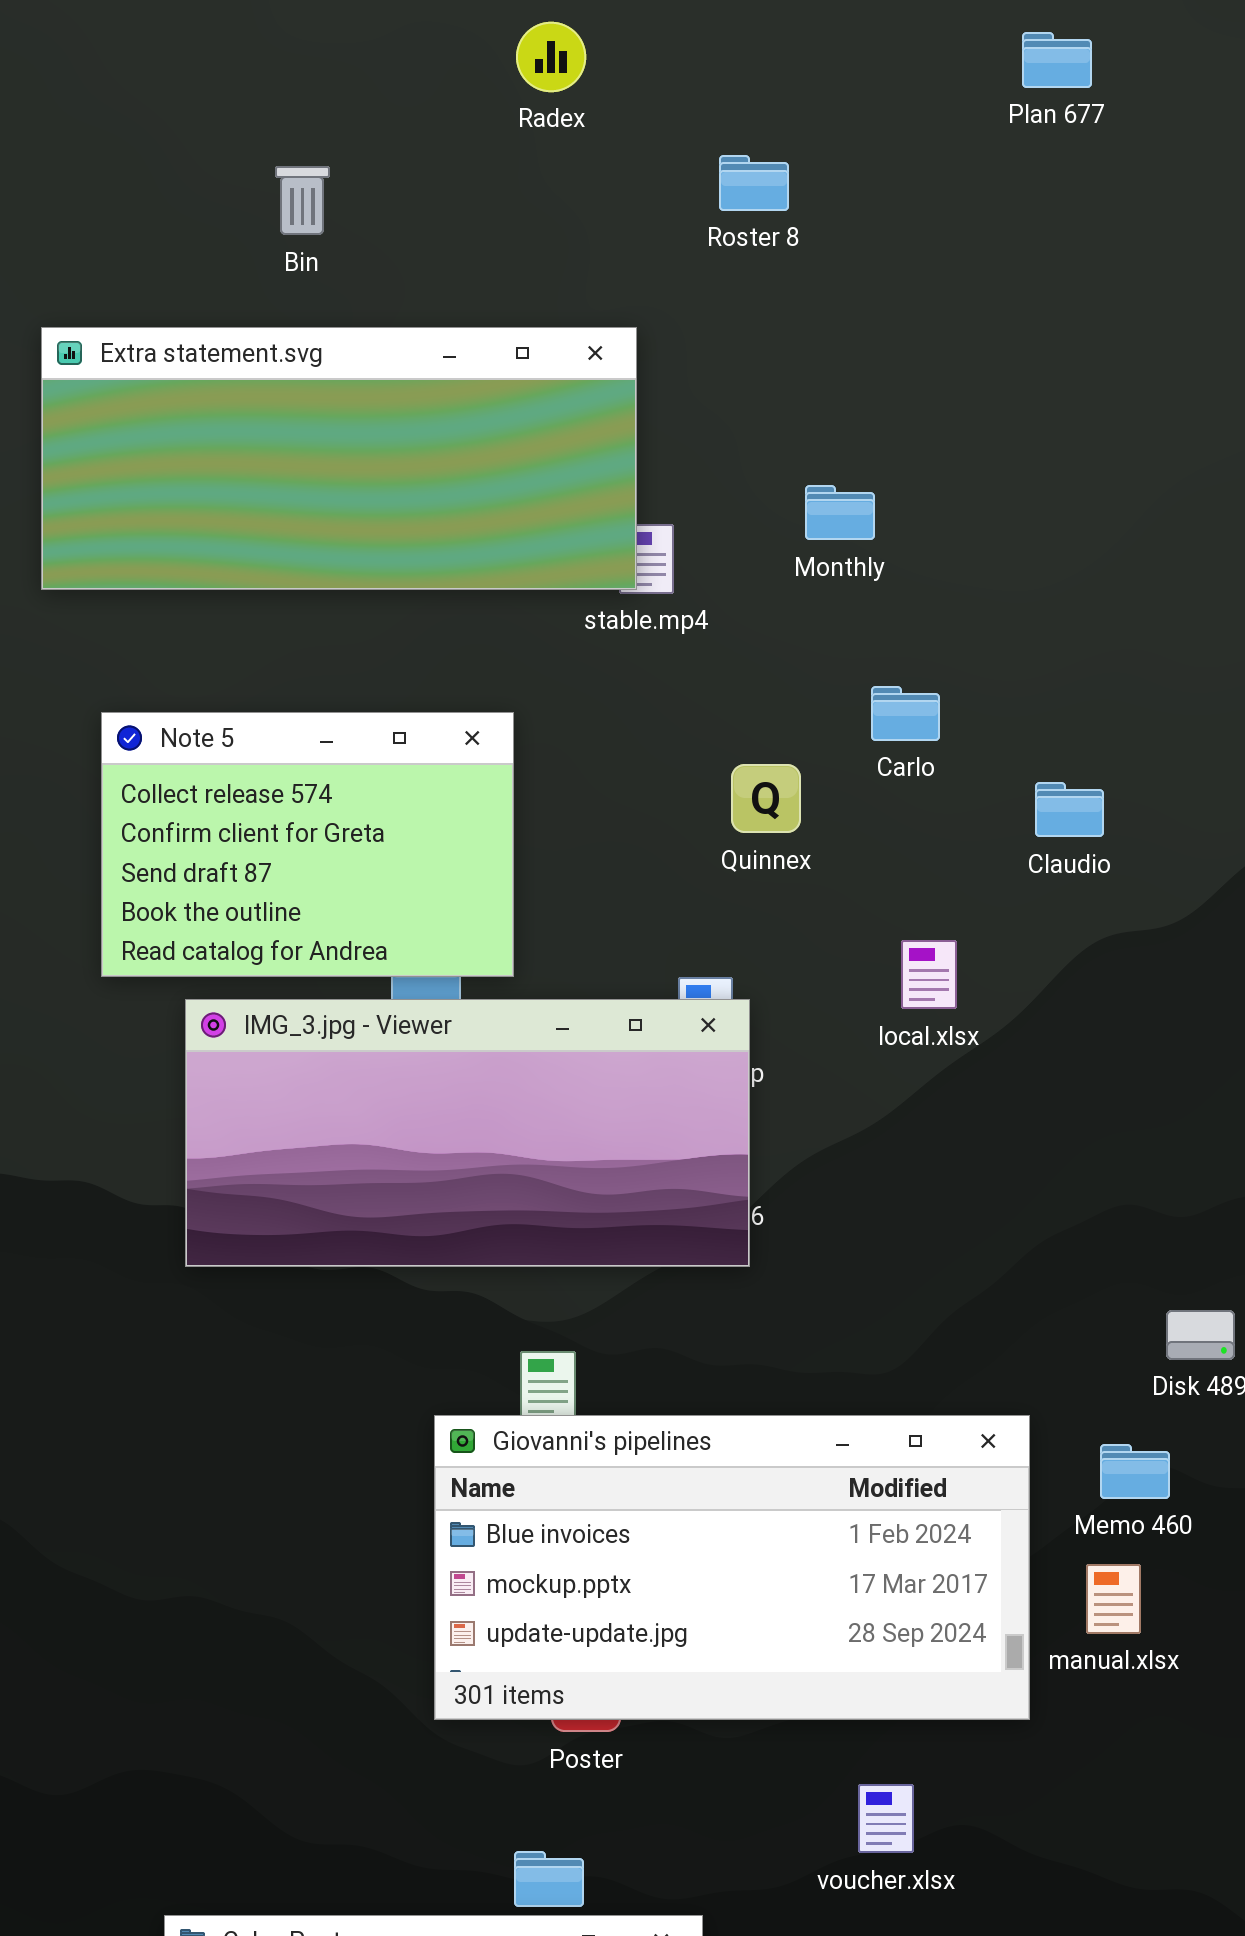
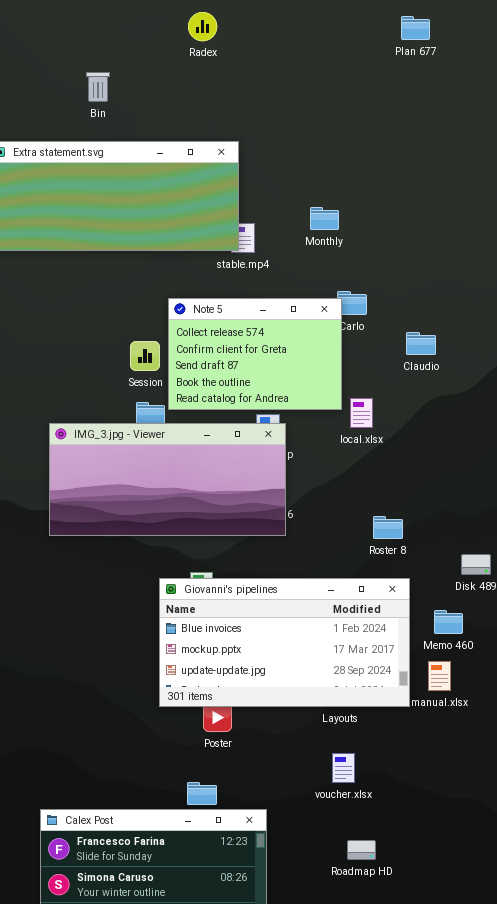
Roster 8: [719,155,789,211] -> [373,516,403,539], moved
Note 5: [101,712,514,977] -> [168,298,342,410], moved
Giovanni's pipelines: [434,1415,1030,1720] -> [159,578,410,707], moved

